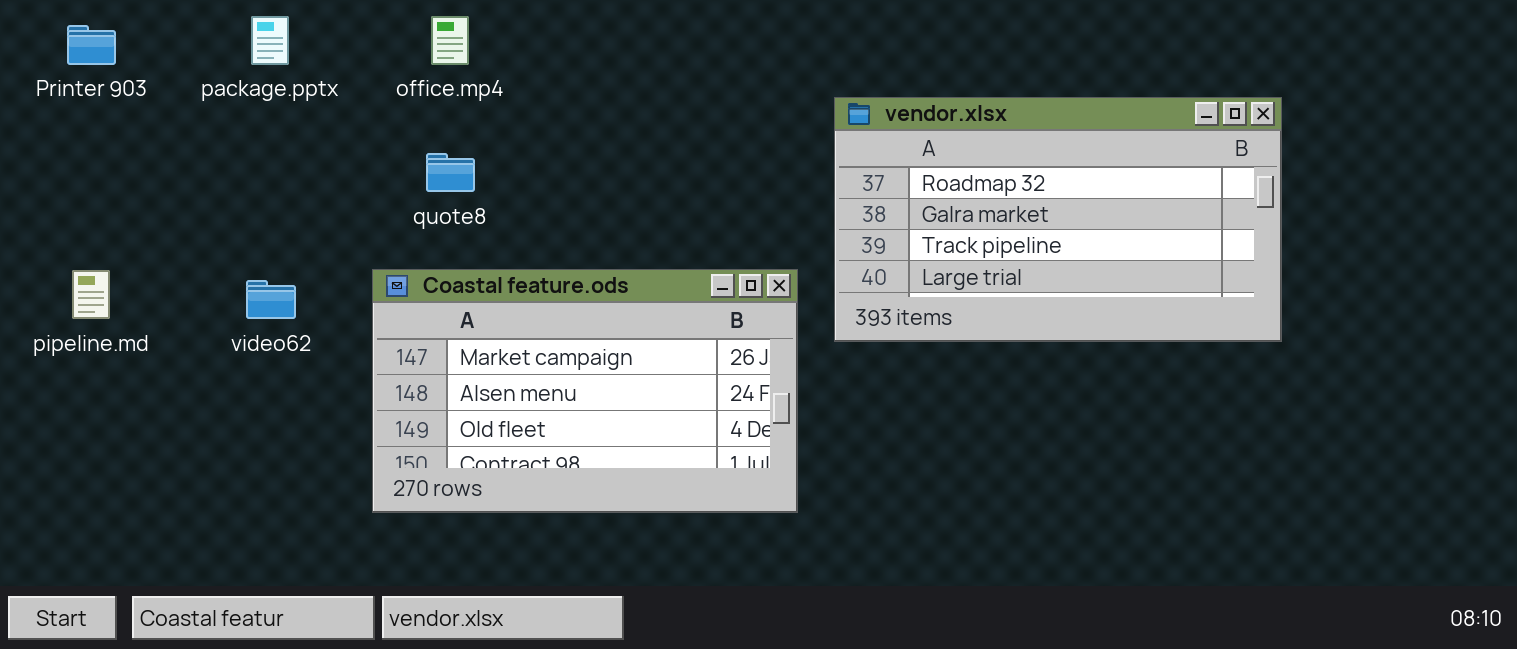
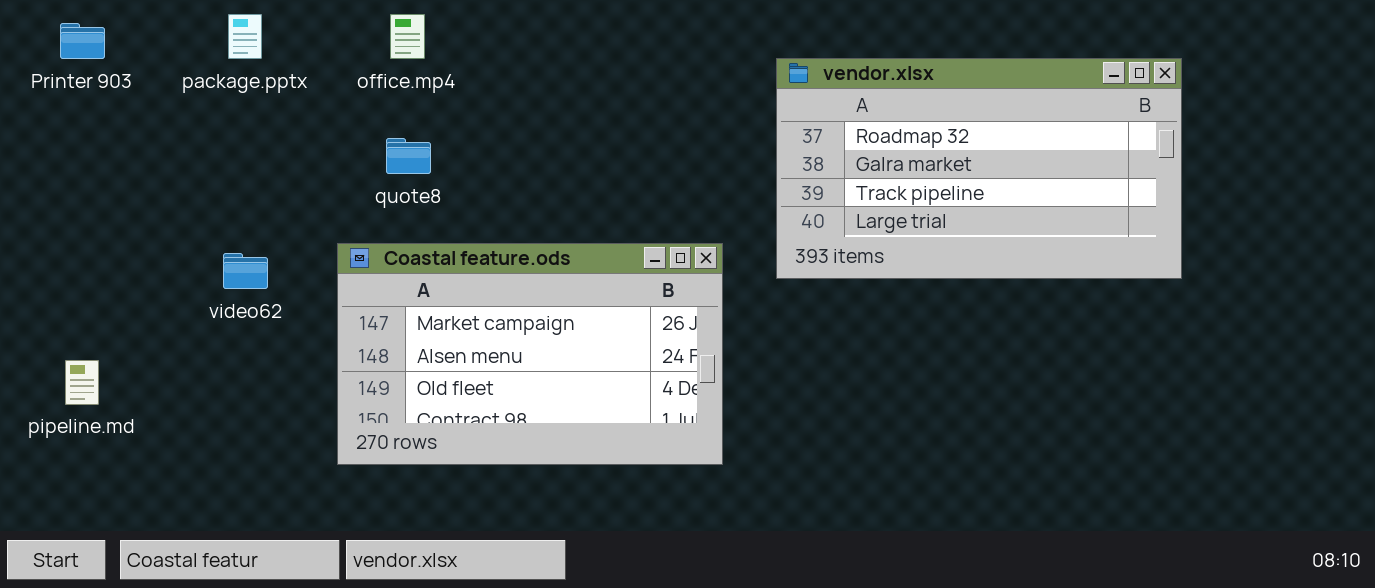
vendor.xlsx: [834,97,1282,342] -> [776,58,1182,279], moved
pipeline.md: [72,270,110,319] -> [65,360,99,405], moved

